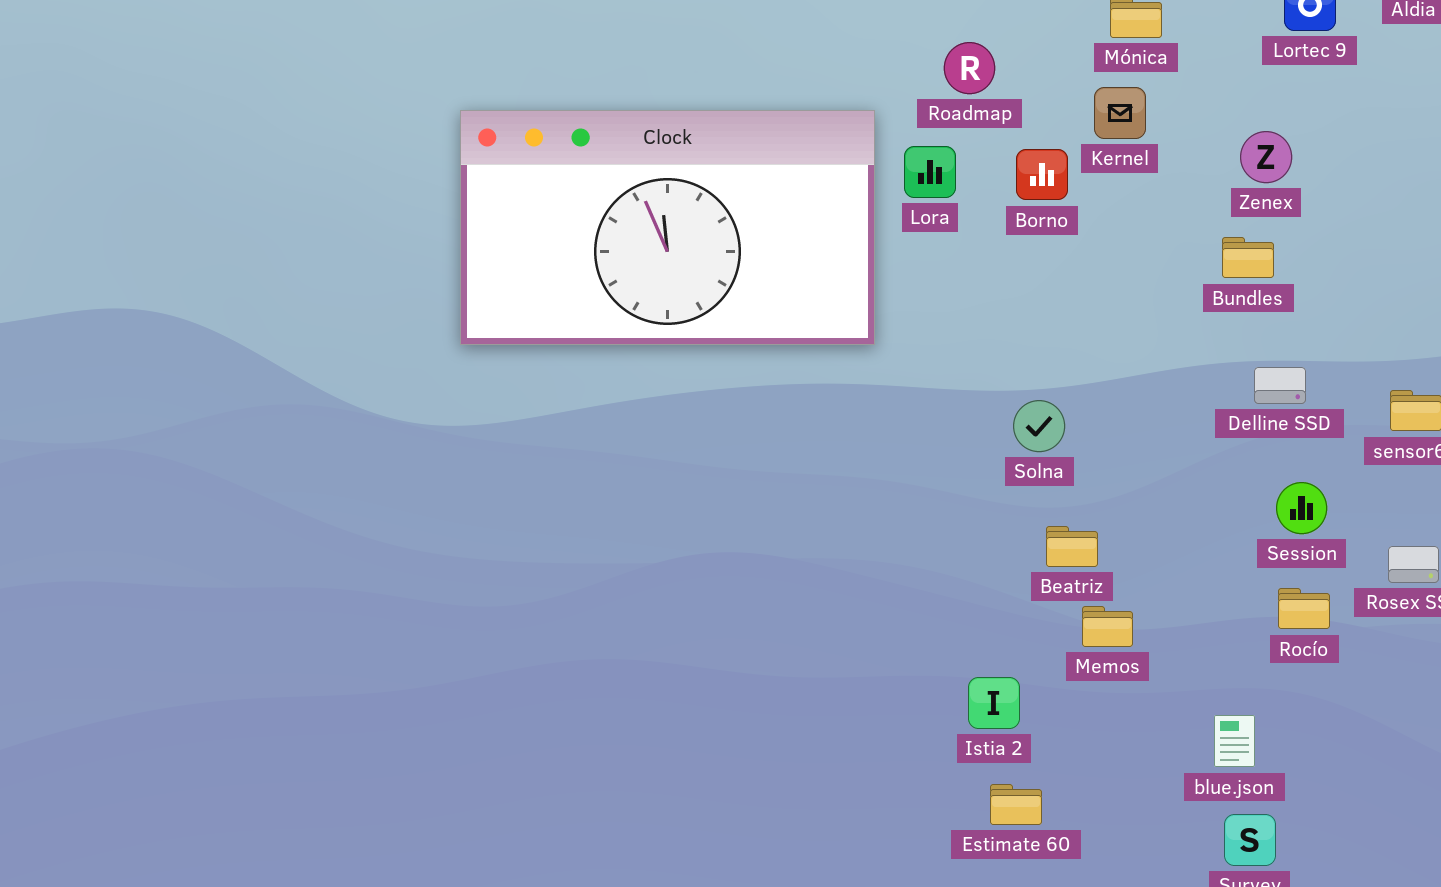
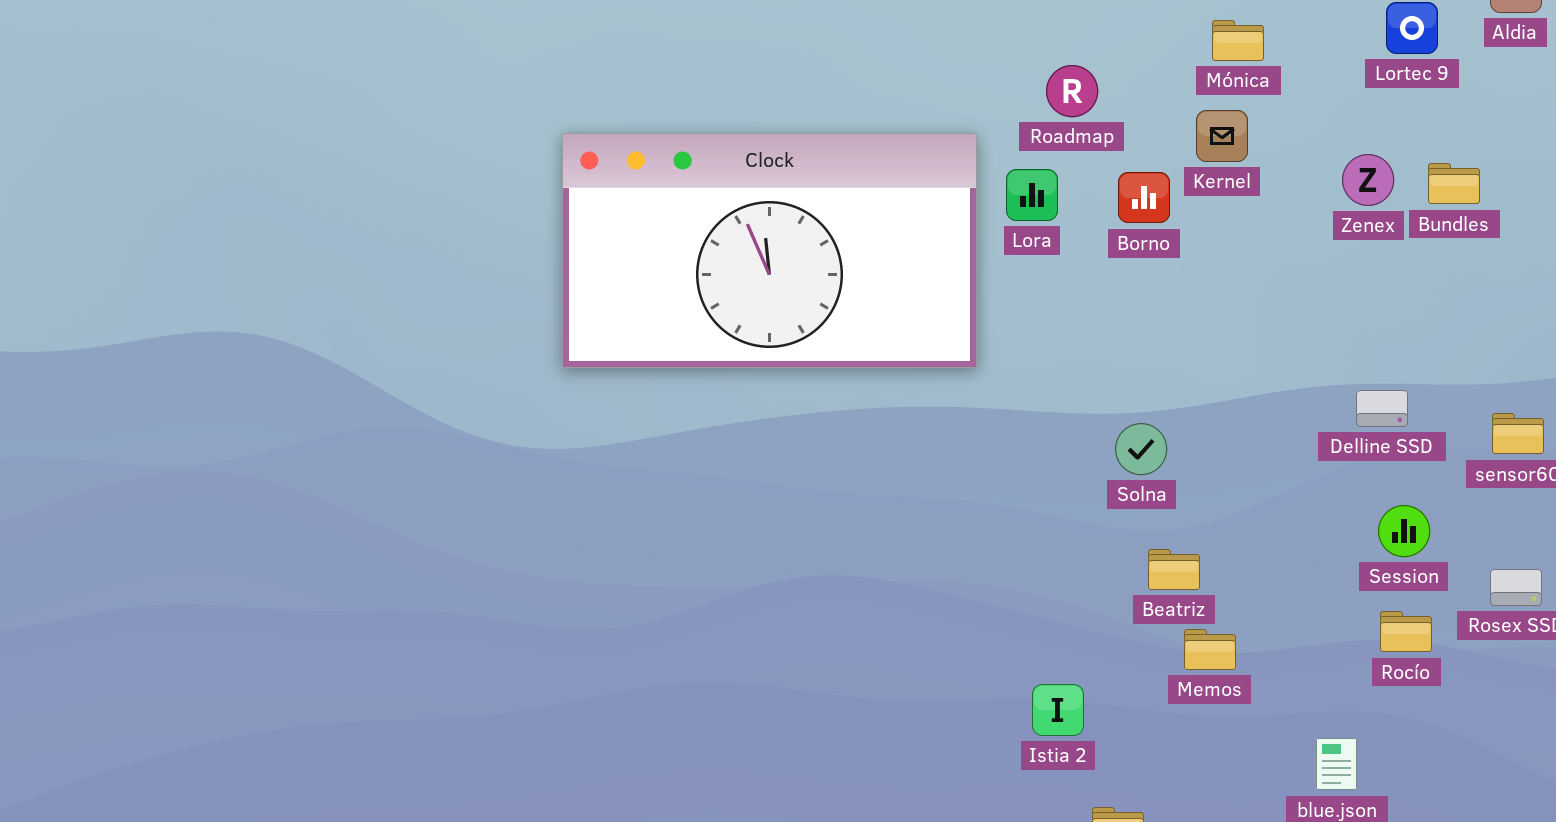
Bundles: [1222,237,1274,278] -> [1428,163,1480,204], moved
Istia 2: [968,677,1020,729] -> [1032,684,1084,736], moved

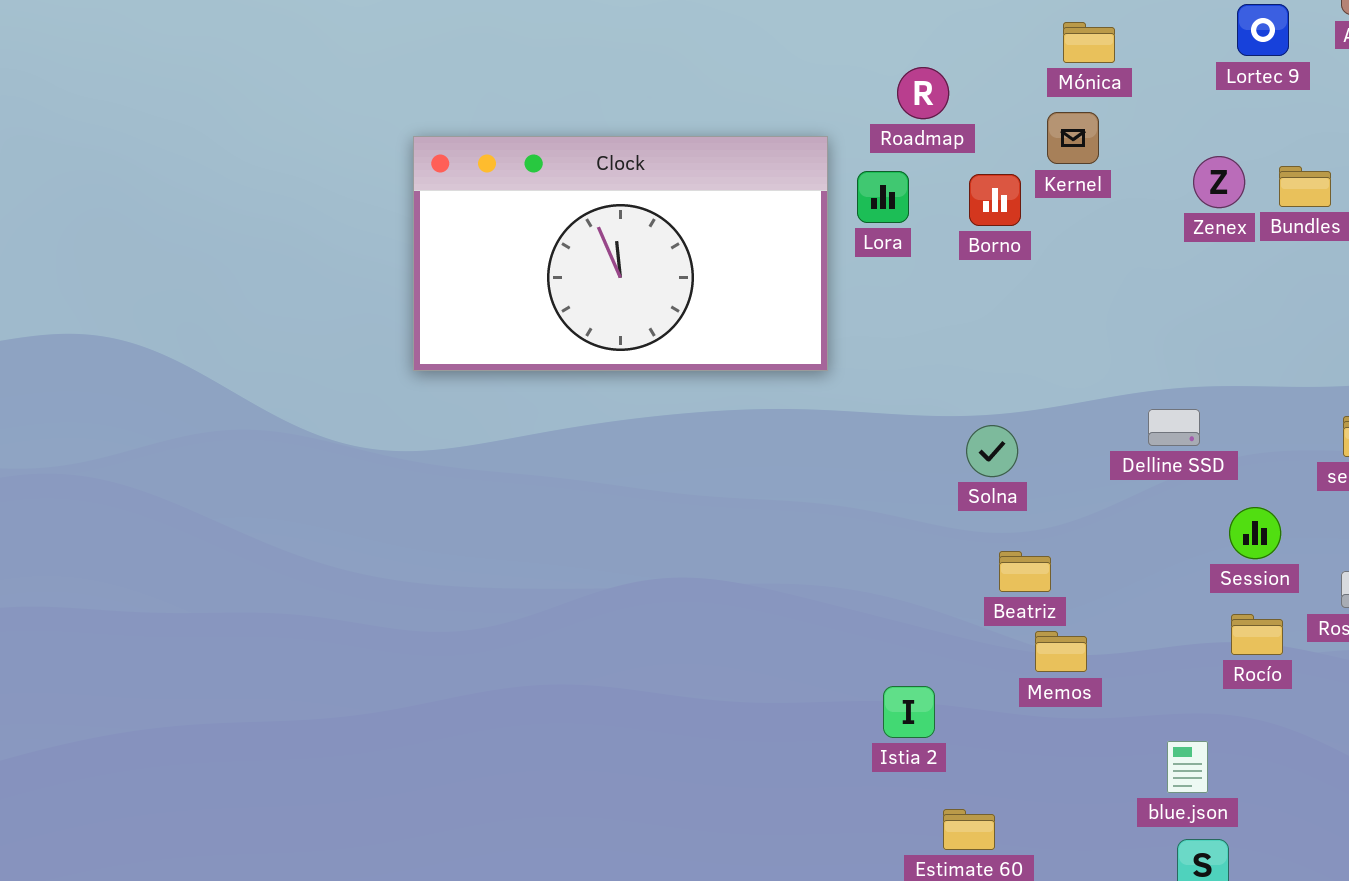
Delline SSD: [1356,390,1408,427] -> [1148,409,1200,446], moved

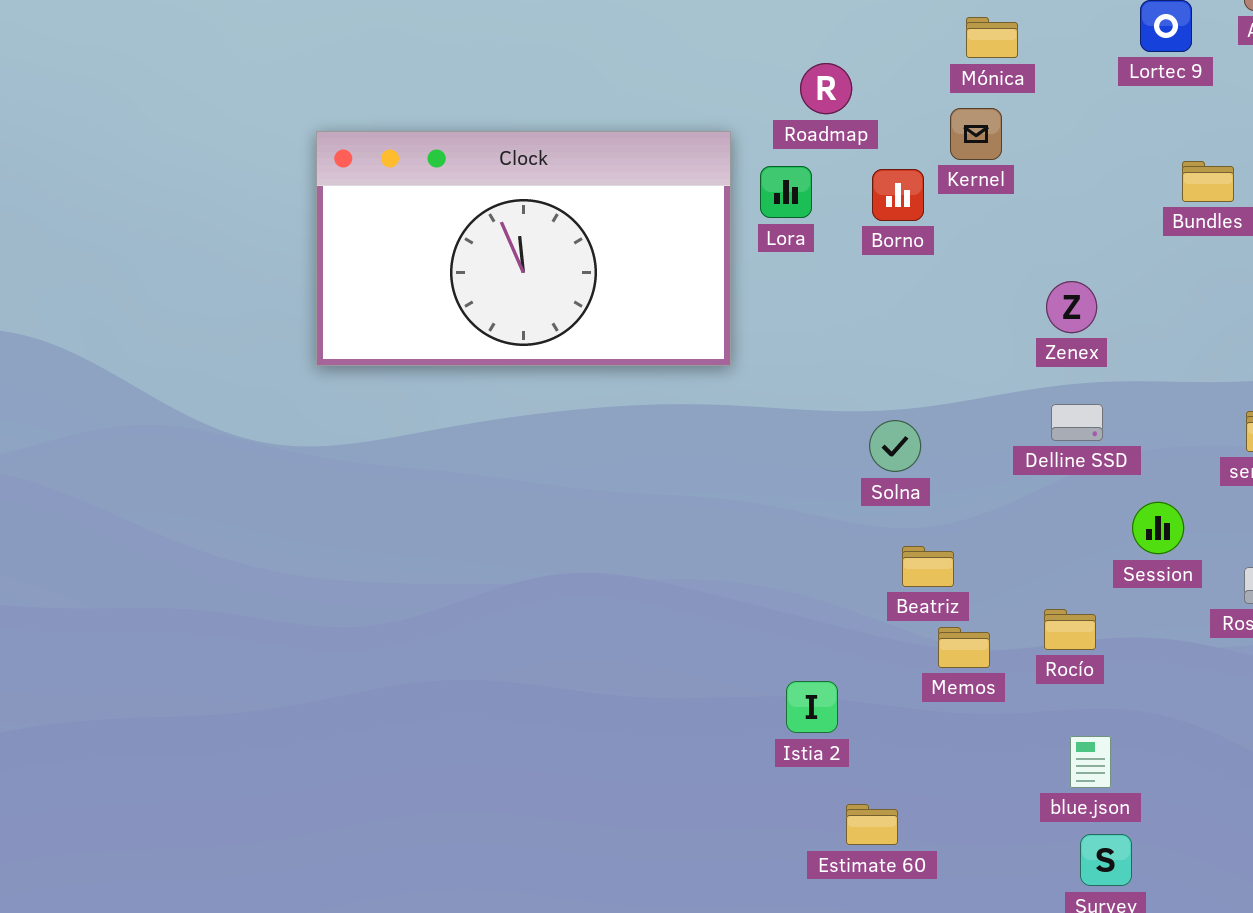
Zenex: [1193,156,1245,208] -> [1046,281,1097,333], moved
Rocío: [1231,614,1283,655] -> [1044,609,1096,650], moved

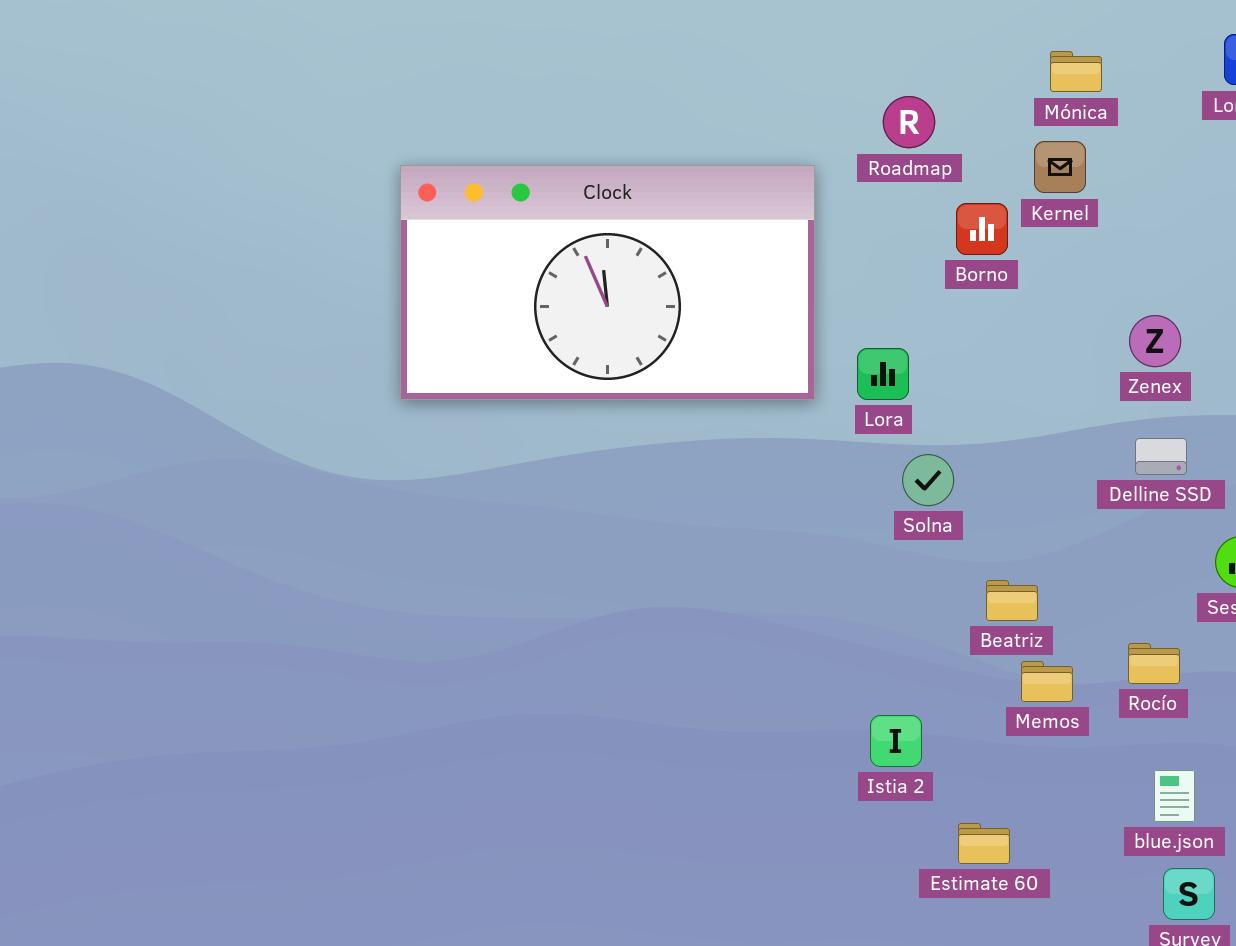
Lora: [760,166,812,218] -> [857,348,909,400], moved
Solna: [869,420,921,472] -> [902,454,954,506], moved
Estimate 60: [846,804,898,845] -> [958,823,1010,864], moved

